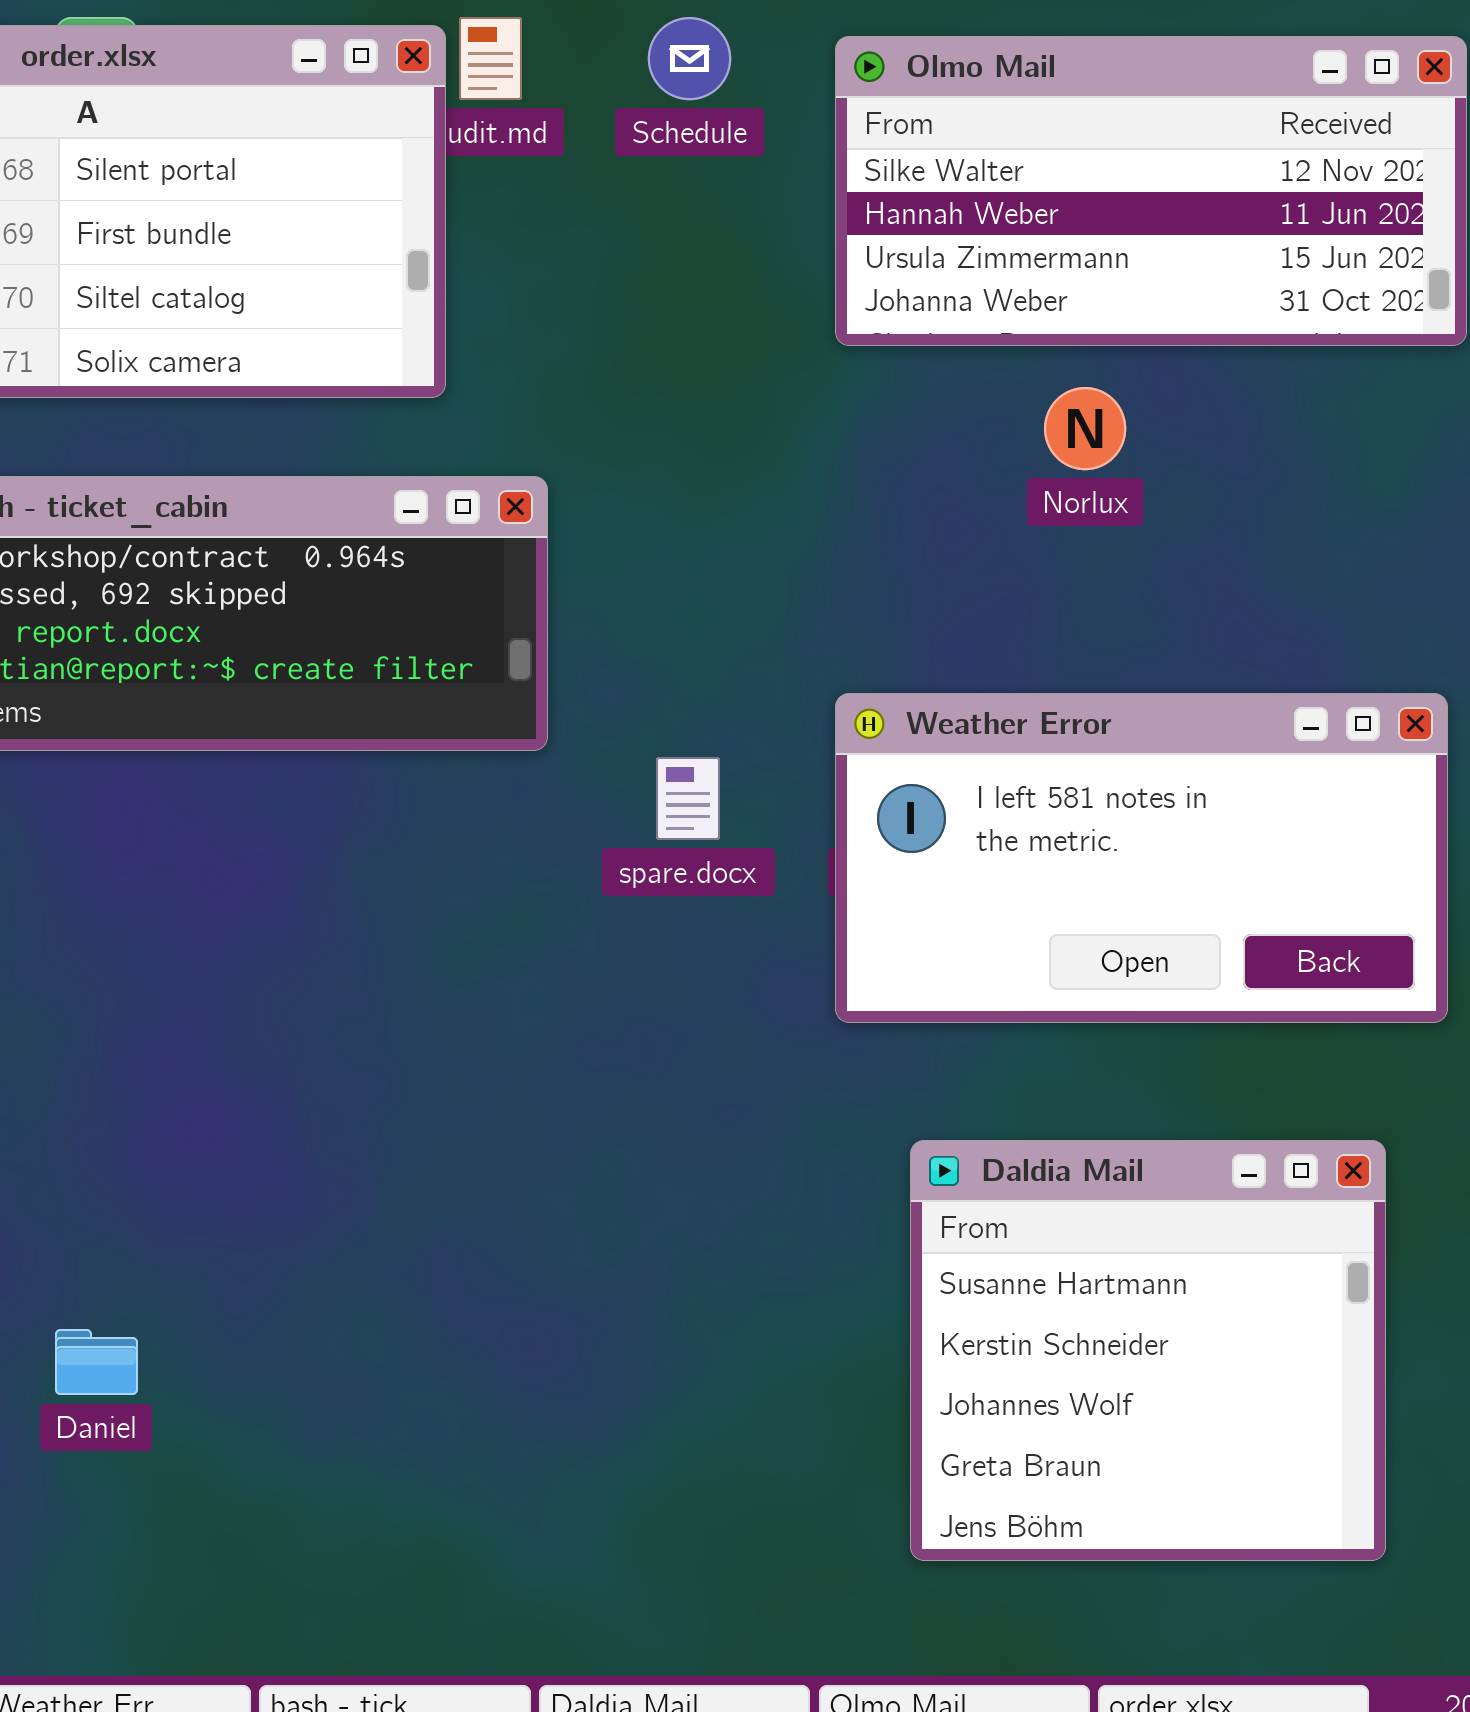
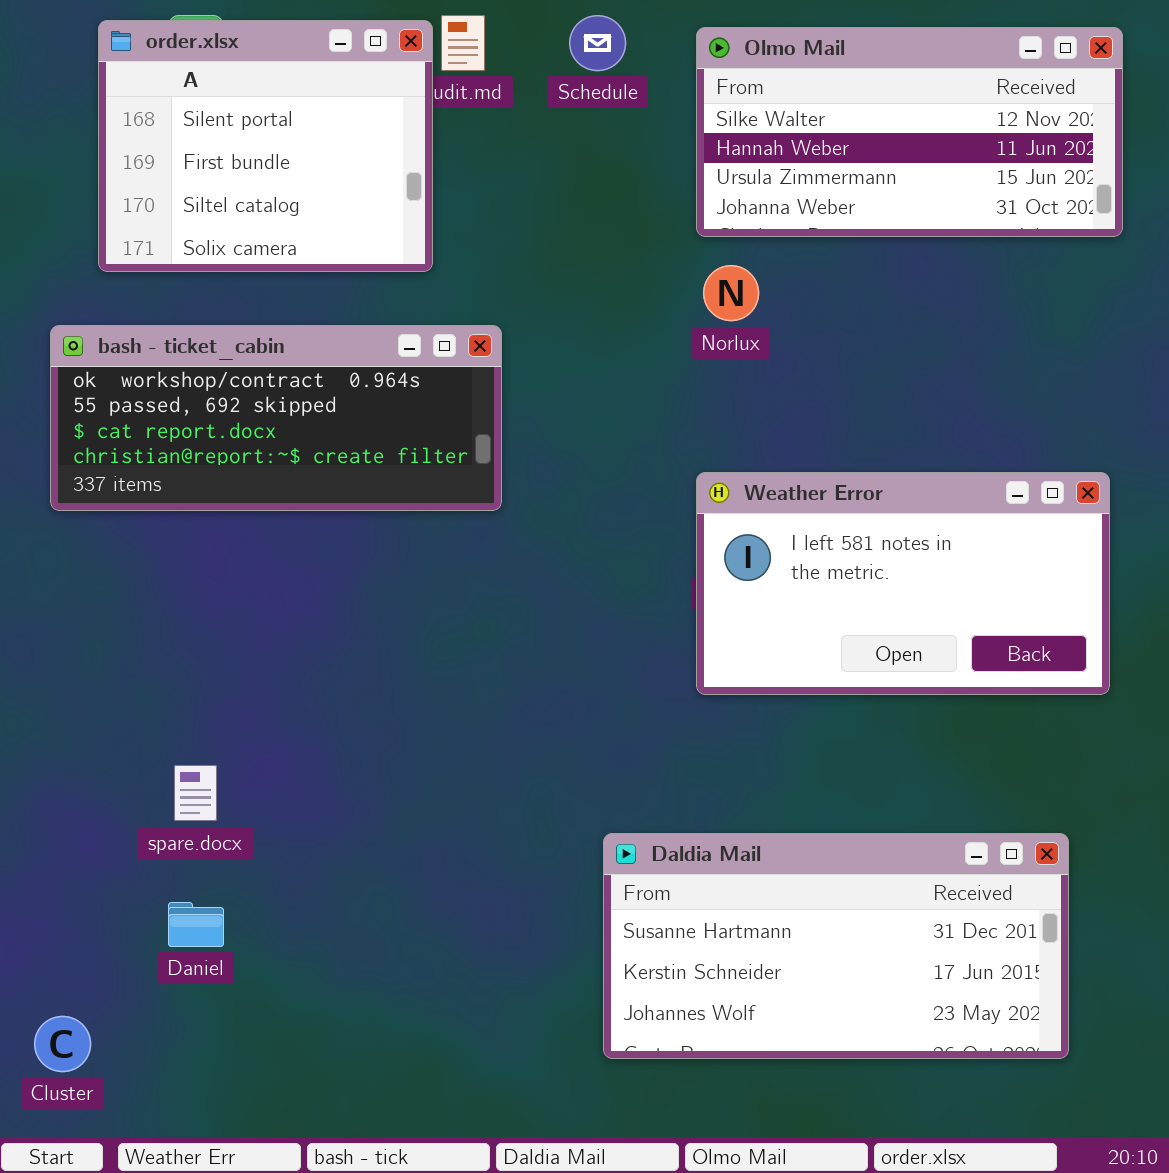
Norlux: [1044,387,1126,470] -> [703,265,759,321], moved
spare.docx: [656,757,720,840] -> [174,765,217,821], moved
Daldia Mail: [910,1140,1386,1561] -> [603,833,1069,1059], resized

